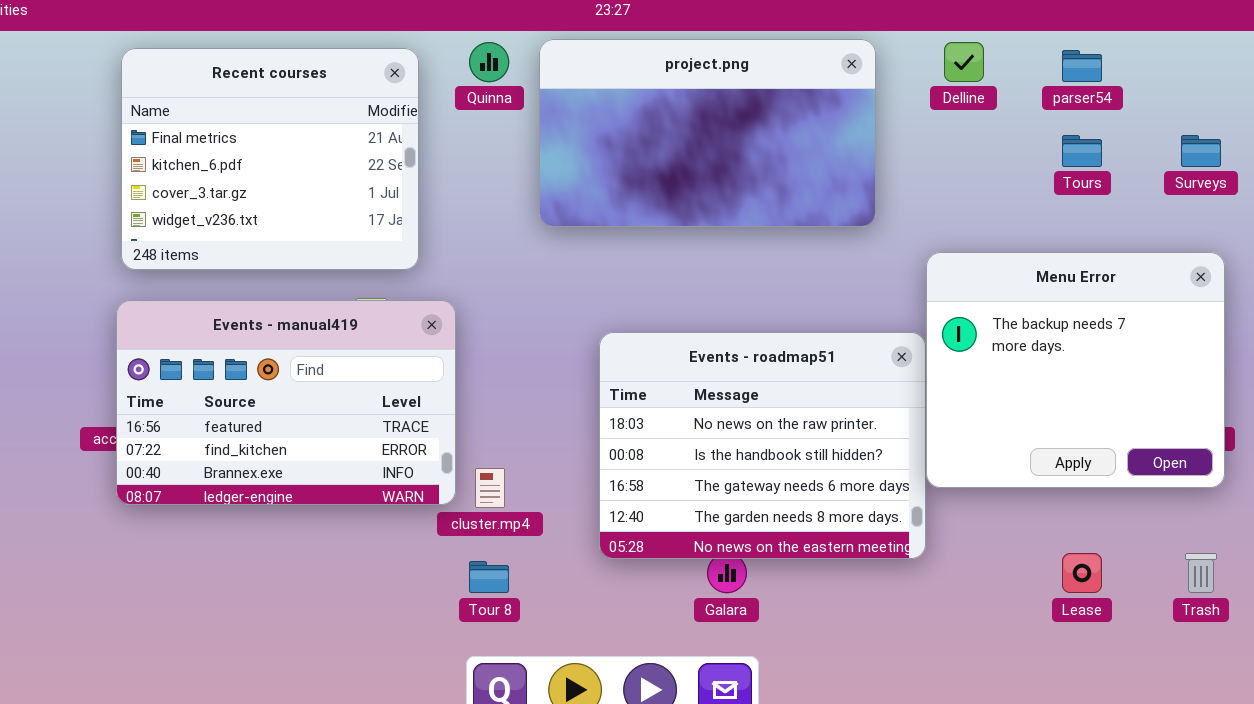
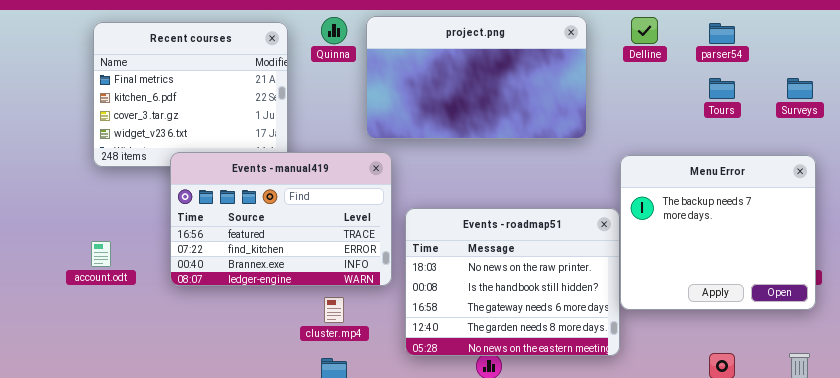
Events - manual419: [116,300,456,505] -> [170,152,392,286], moved

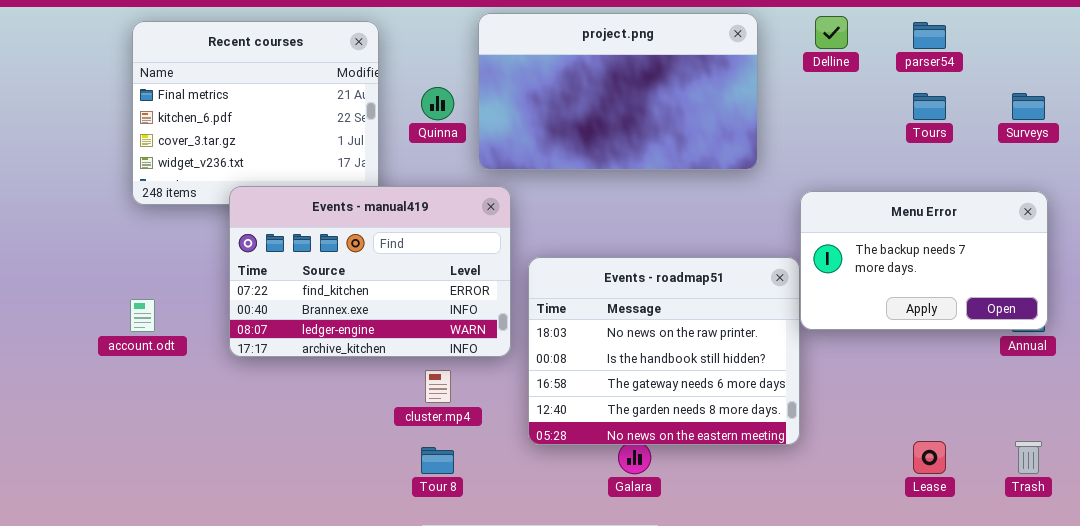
Quinna: [321,17,347,44] -> [421,87,454,120], moved
Events - manual419: [170,152,392,286] -> [229,186,511,357], scrolled down 1 row
Menu Error: [620,155,816,310] -> [800,191,1048,330], resized

